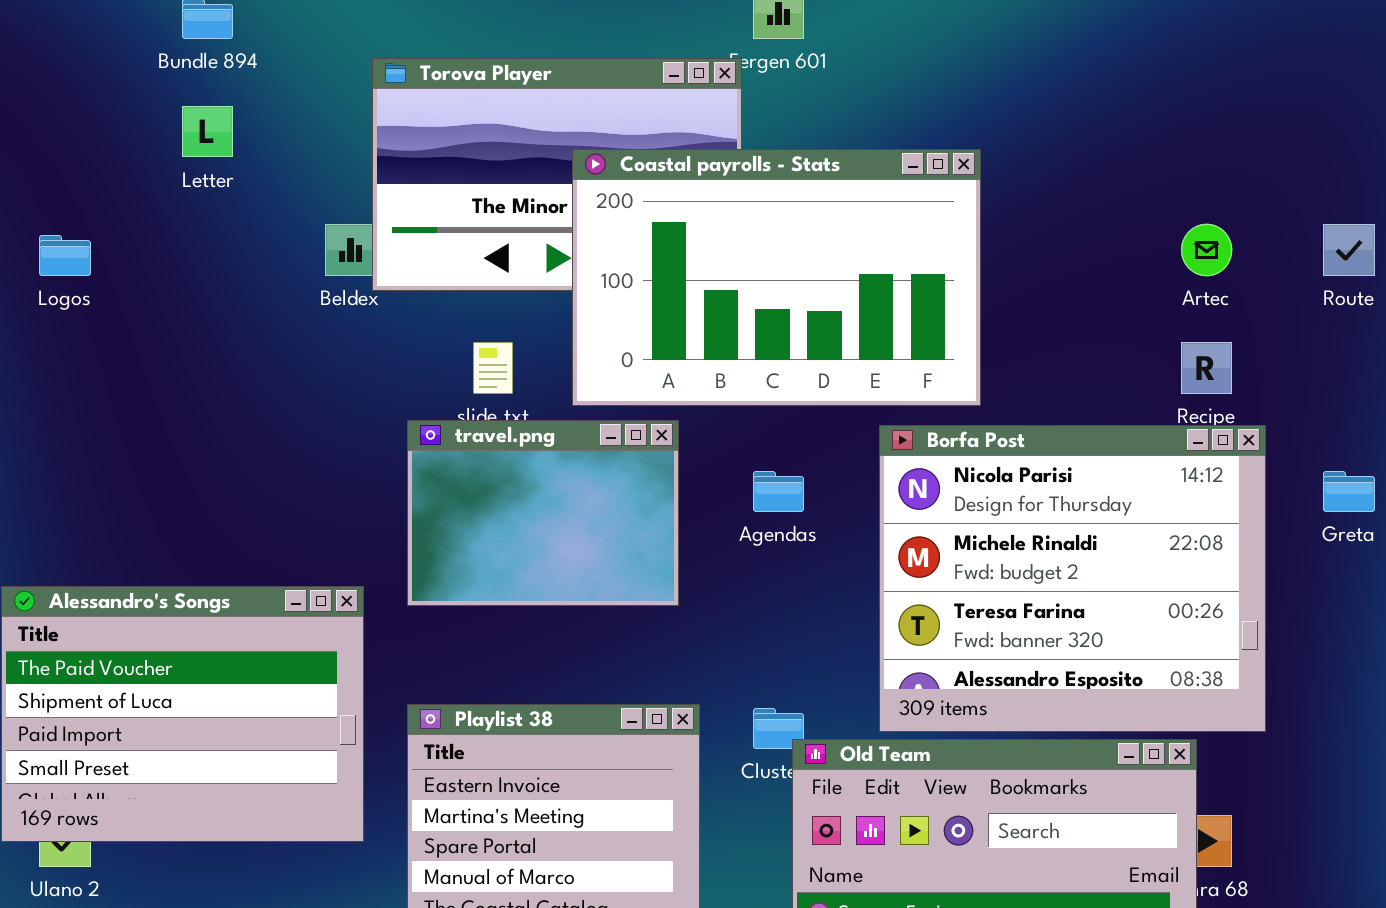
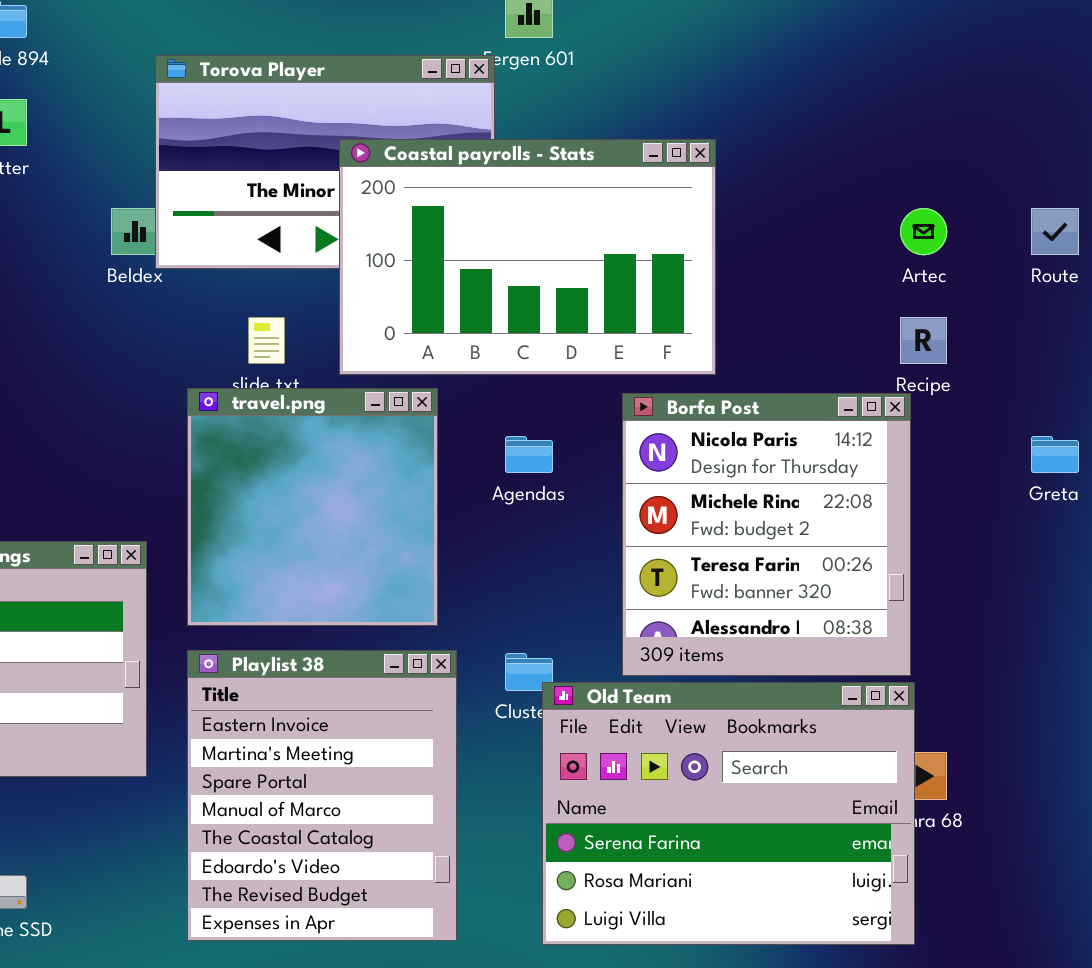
travel.png: [407,420,679,606] -> [187,388,438,626], resized
Borfa Post: [879,425,1266,732] -> [622,393,911,676], resized

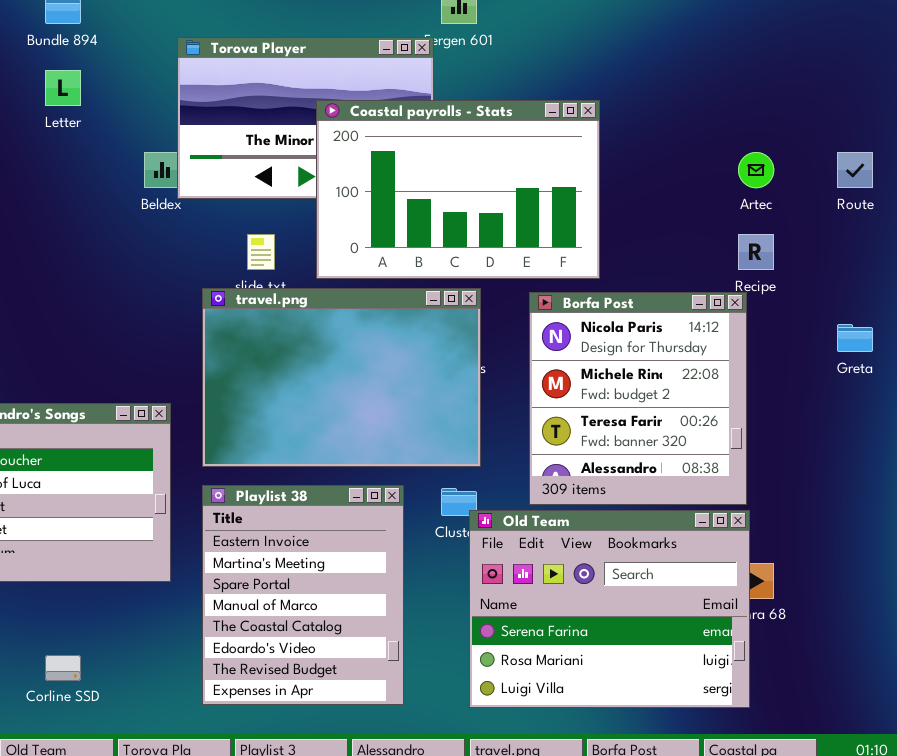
travel.png: [187,388,438,626] -> [202,288,481,467], resized

